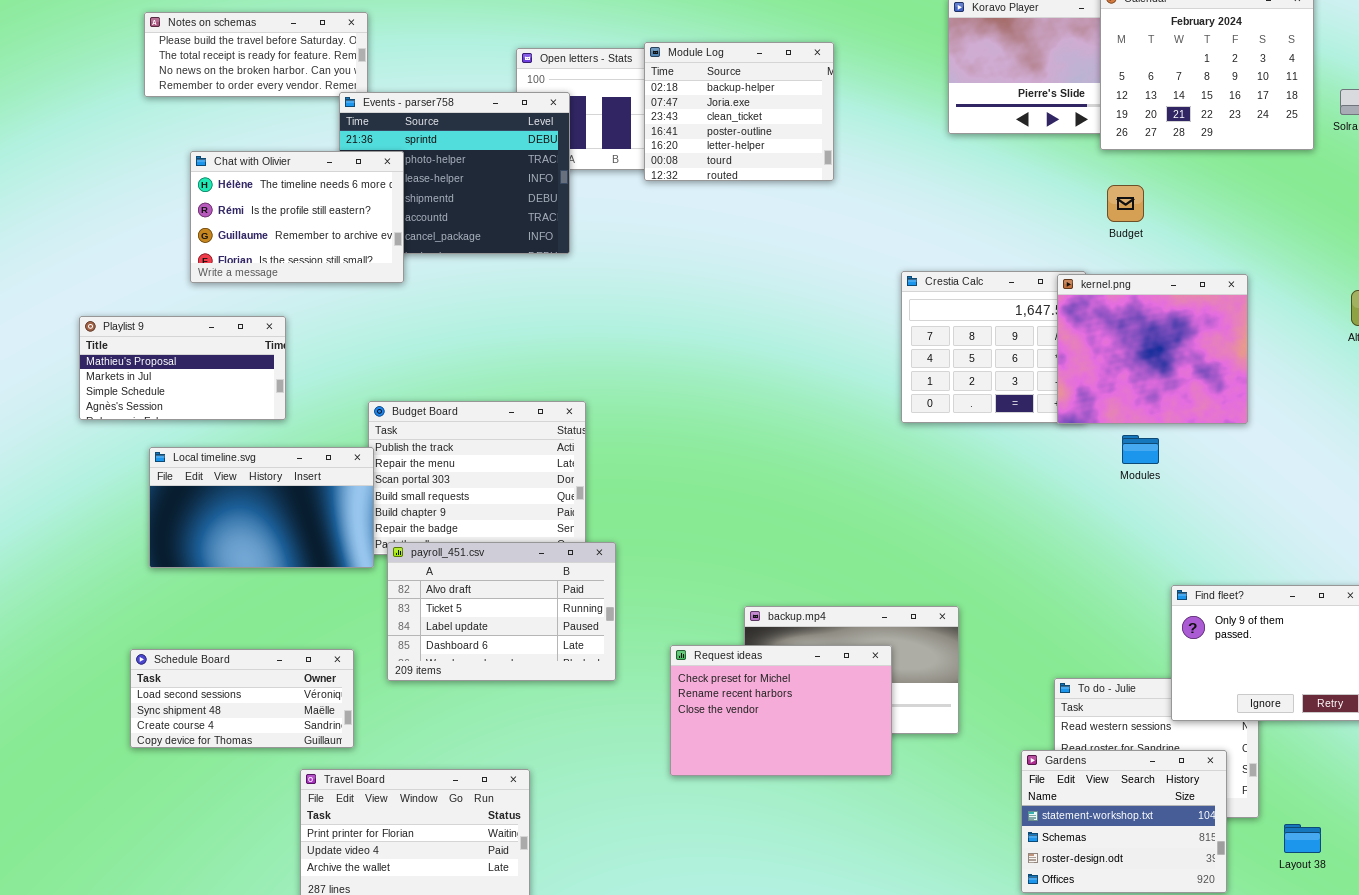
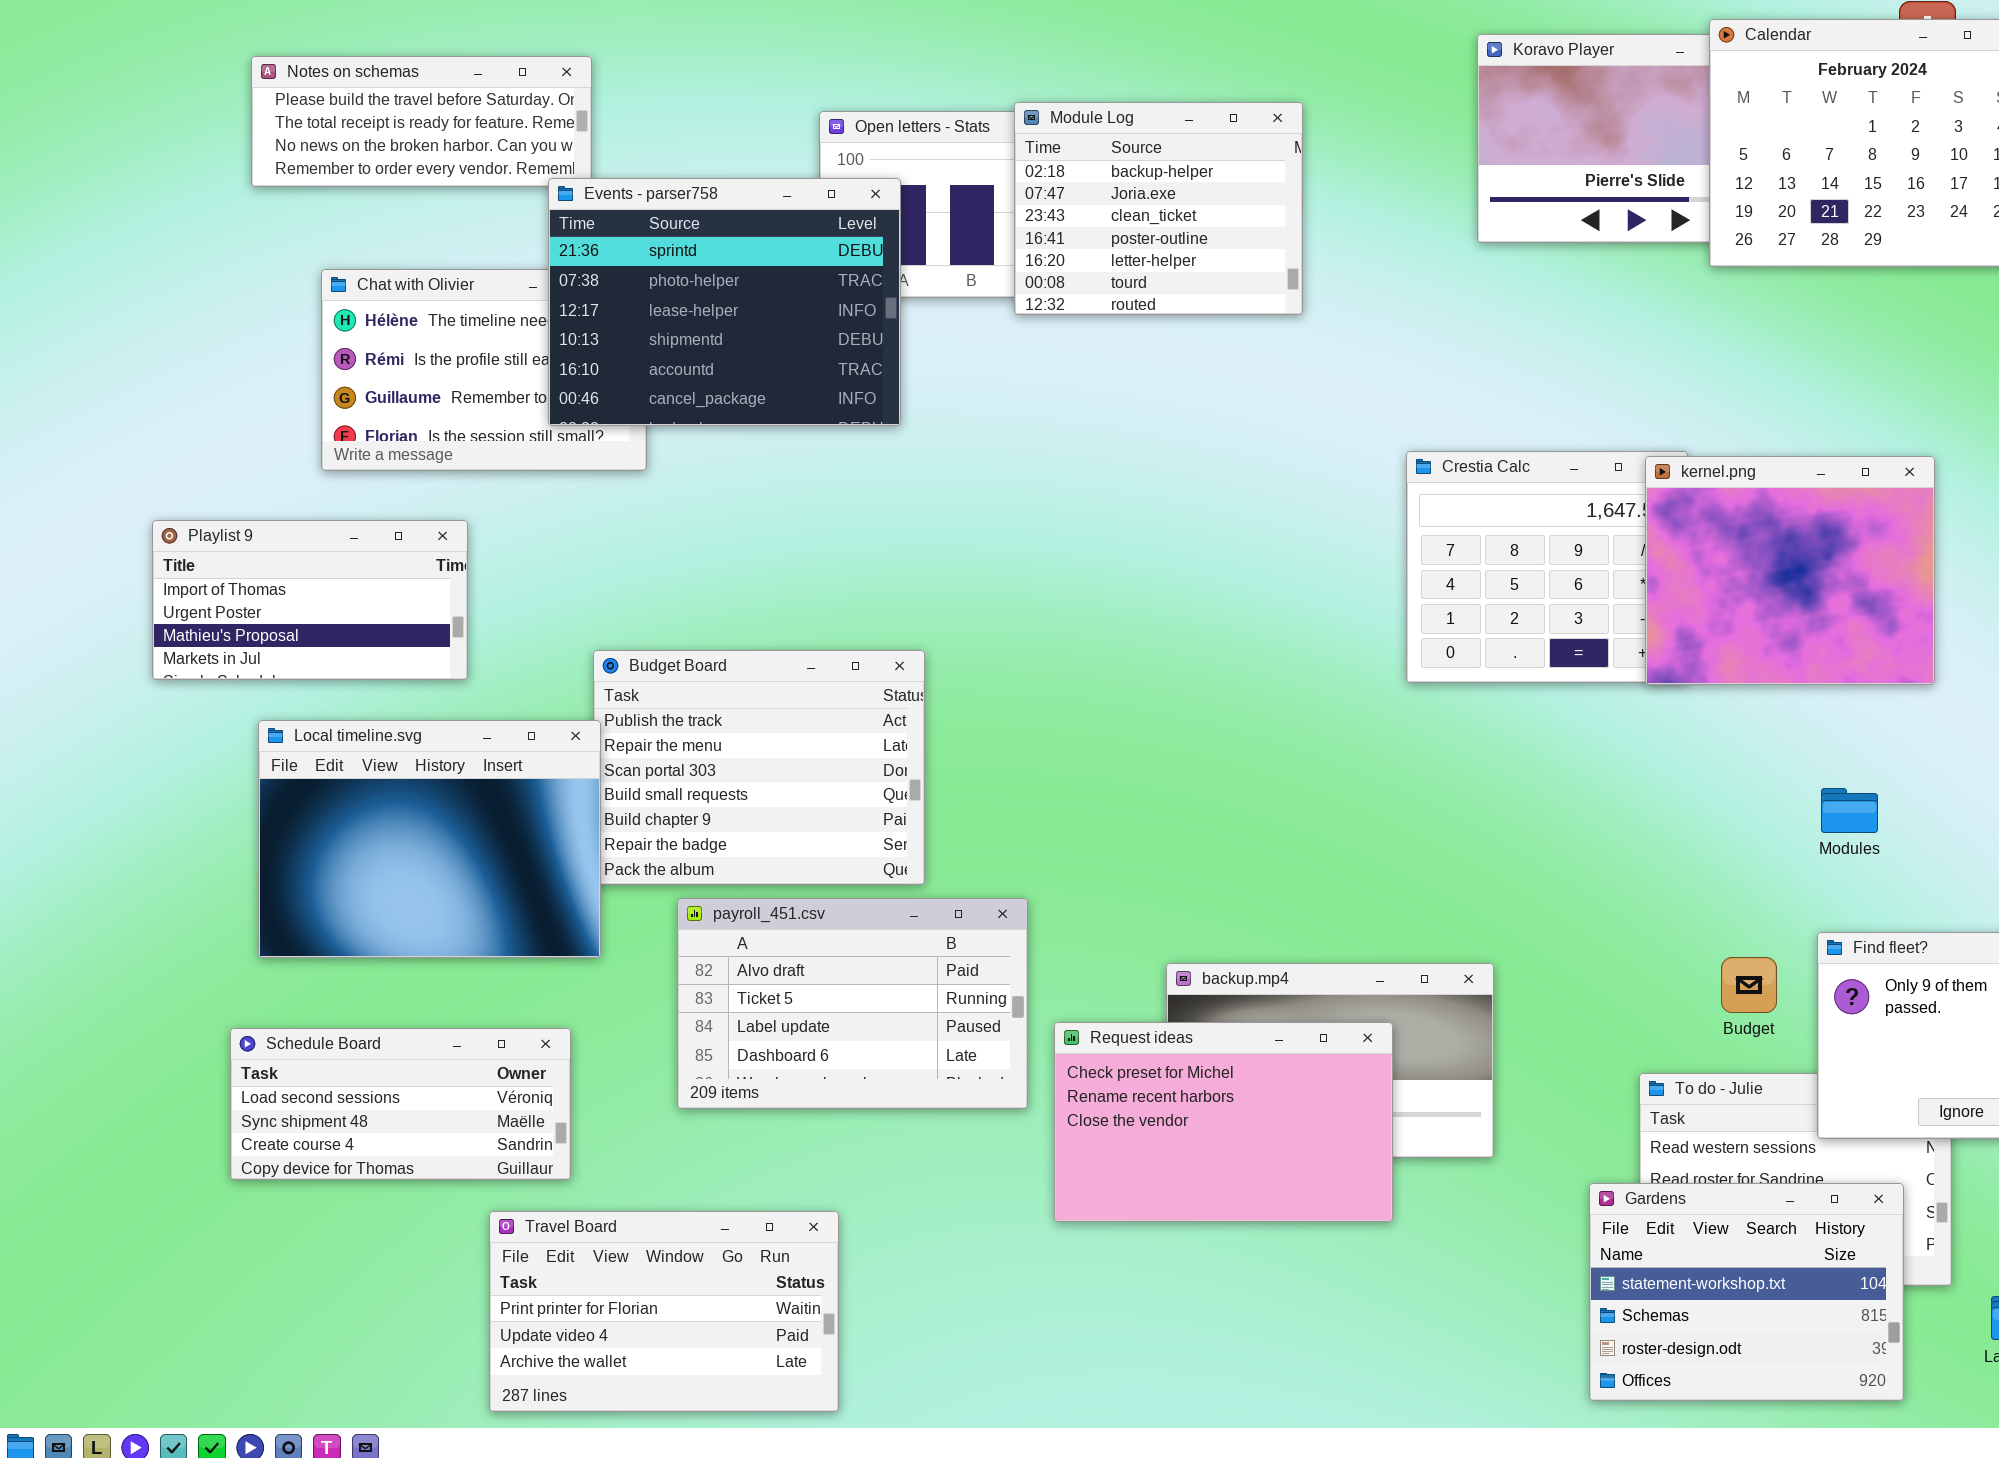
Events - parser758: [339,92,570,254] -> [548,178,901,426], raised
Budget: [1107,185,1144,222] -> [1721,957,1777,1013], moved
Playlist 9: [79,316,286,420] -> [152,520,468,680], scrolled up 2 rows
Modules: [1122,435,1159,464] -> [1821,788,1878,833], moved
Local timeline.svg: [149,447,374,568] -> [258,720,601,958], resized
payroll_451.csv: [387,542,616,681] -> [677,898,1028,1109], moved

